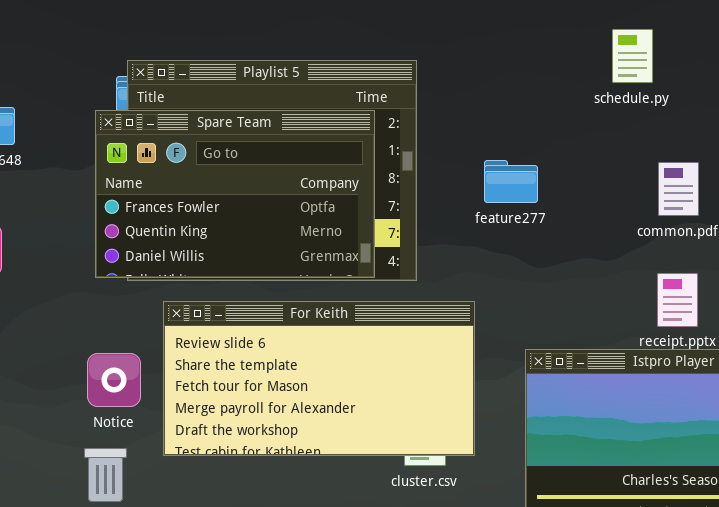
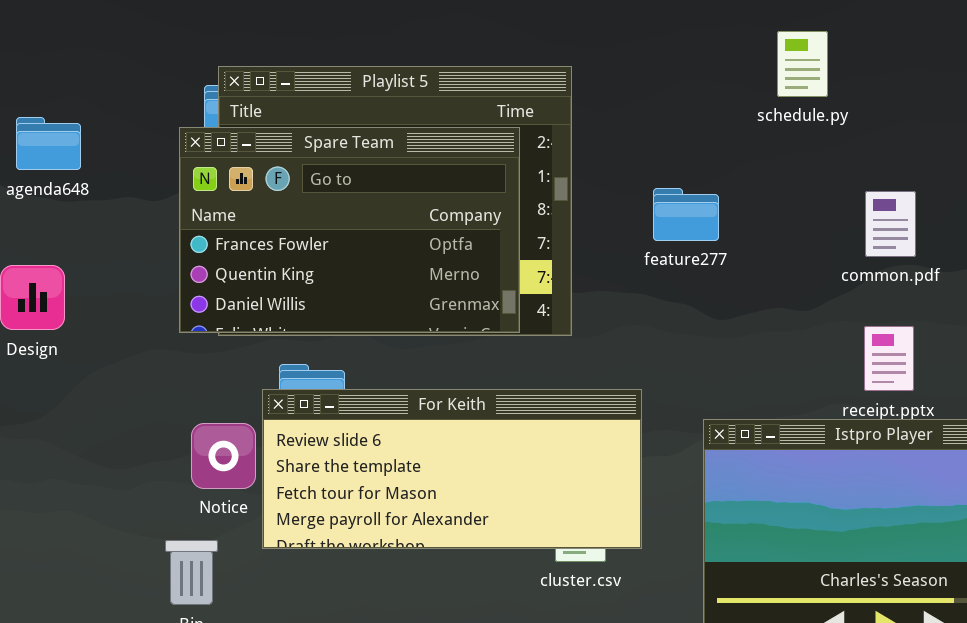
schedule.py: [612,29,653,83] -> [777,31,828,97], moved
For Keith: [163,301,475,456] -> [262,389,642,549], resized
Notice: [87,353,141,407] -> [191,423,256,489], moved

